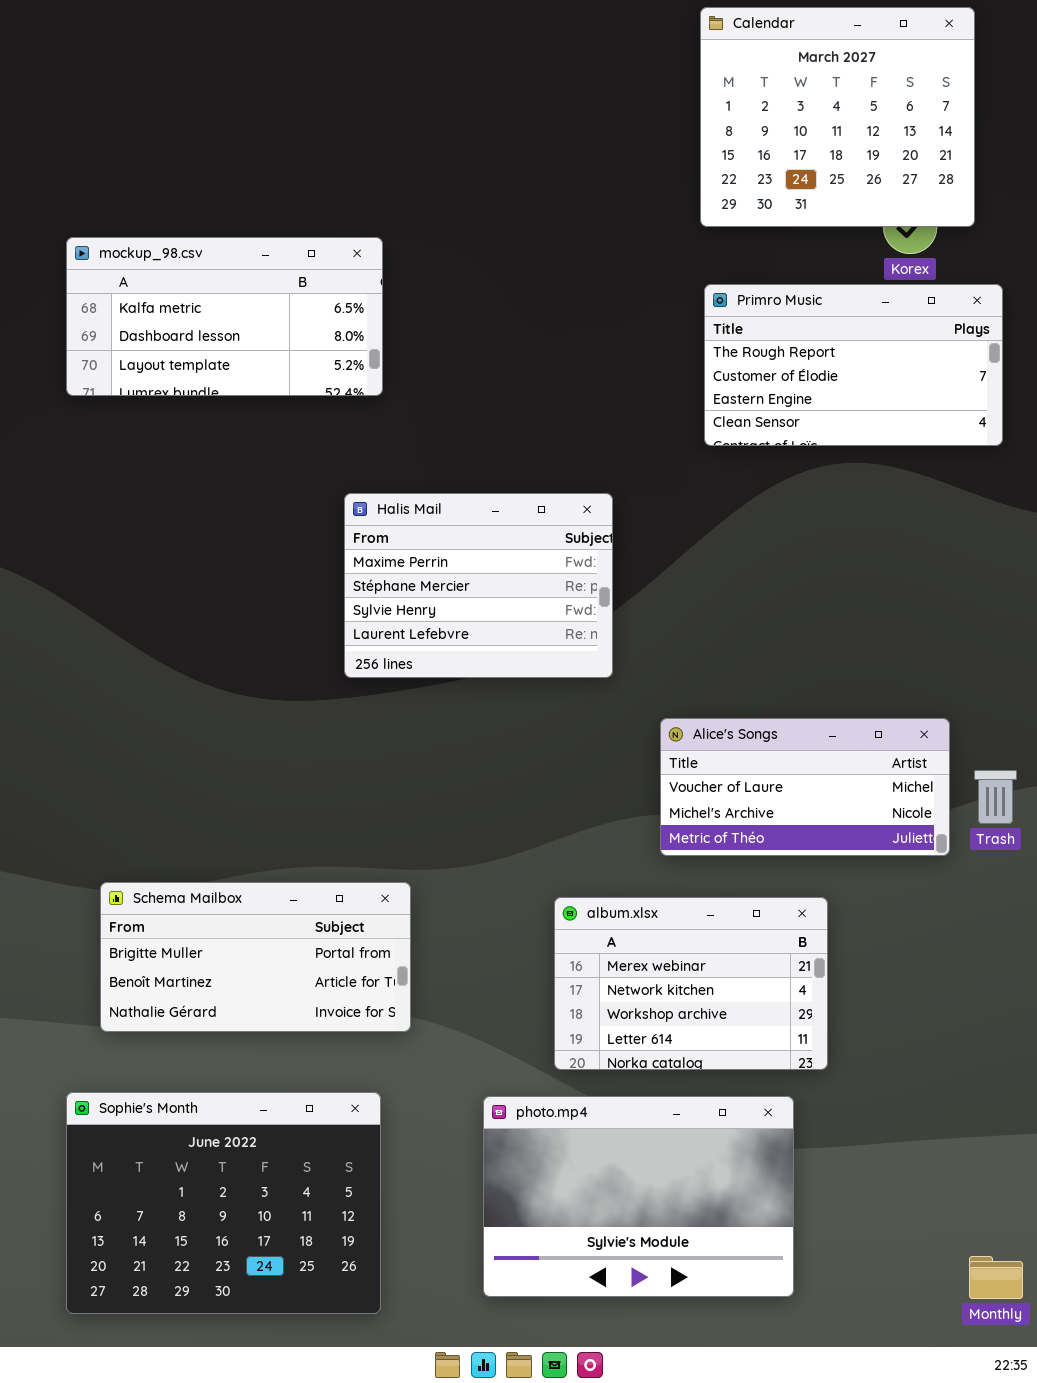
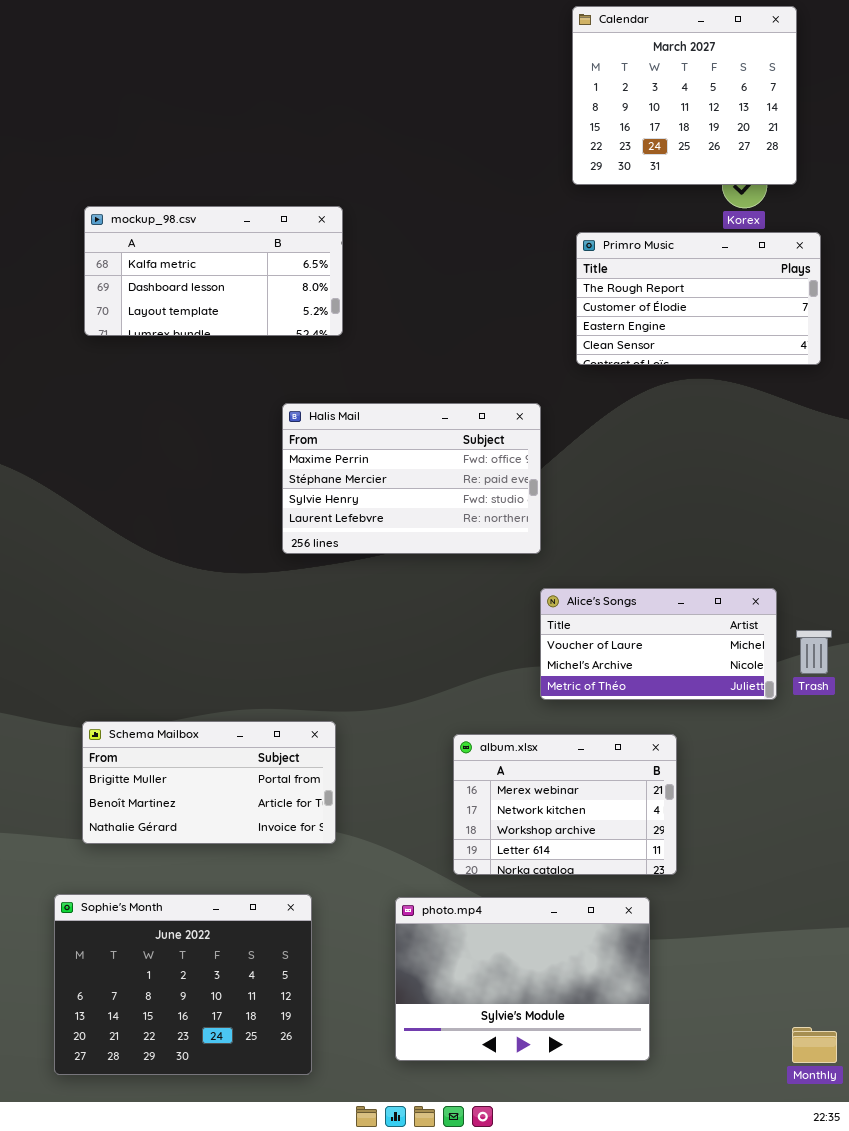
mockup_98.csv: [66,237,383,396] -> [84,206,343,336], moved
Halis Mail: [344,493,613,678] -> [282,403,541,554], resized

